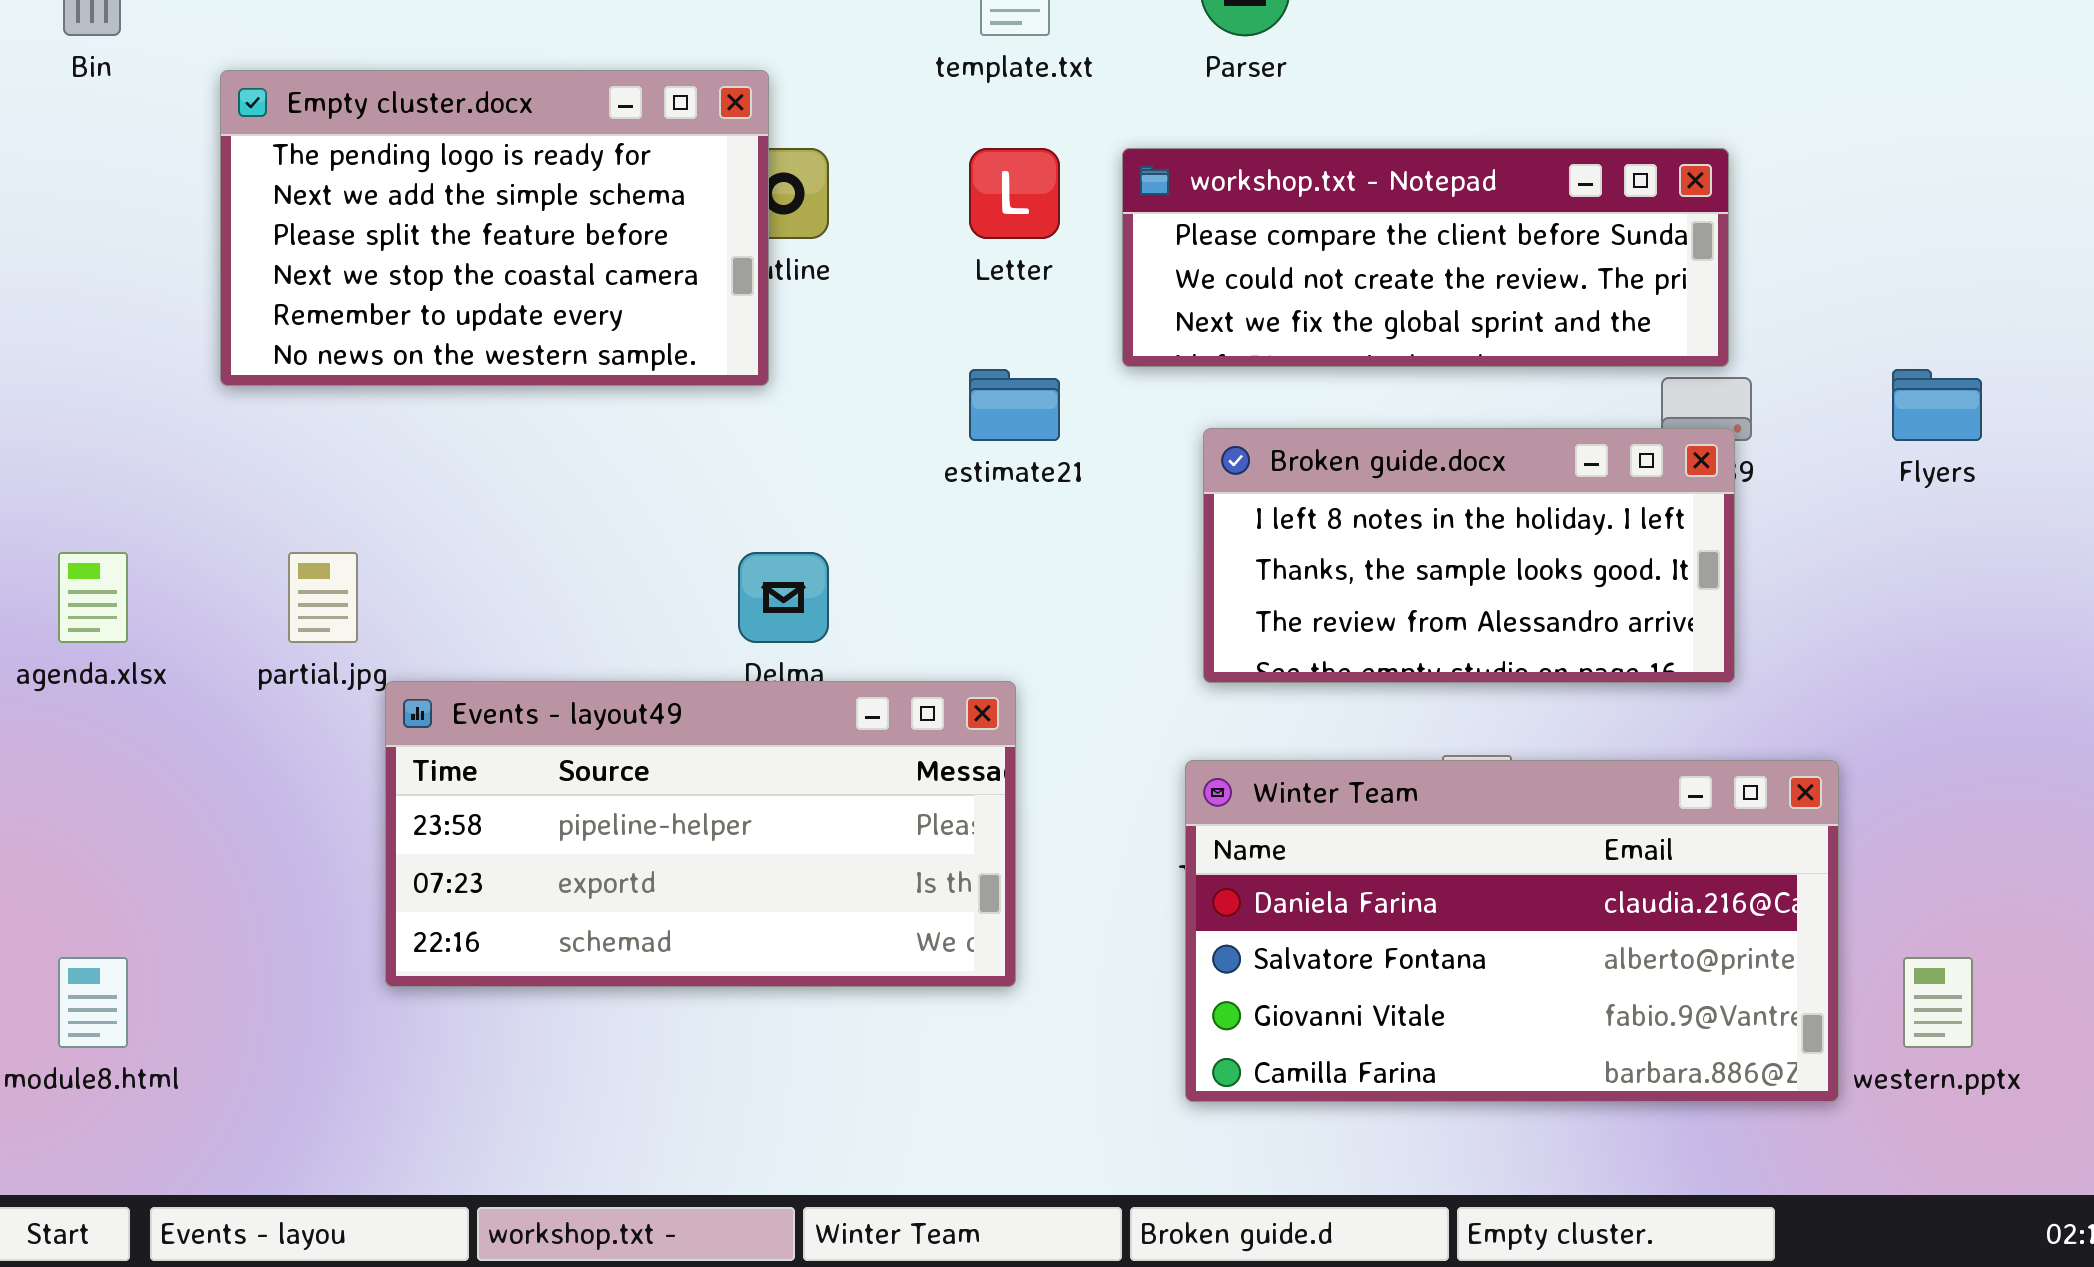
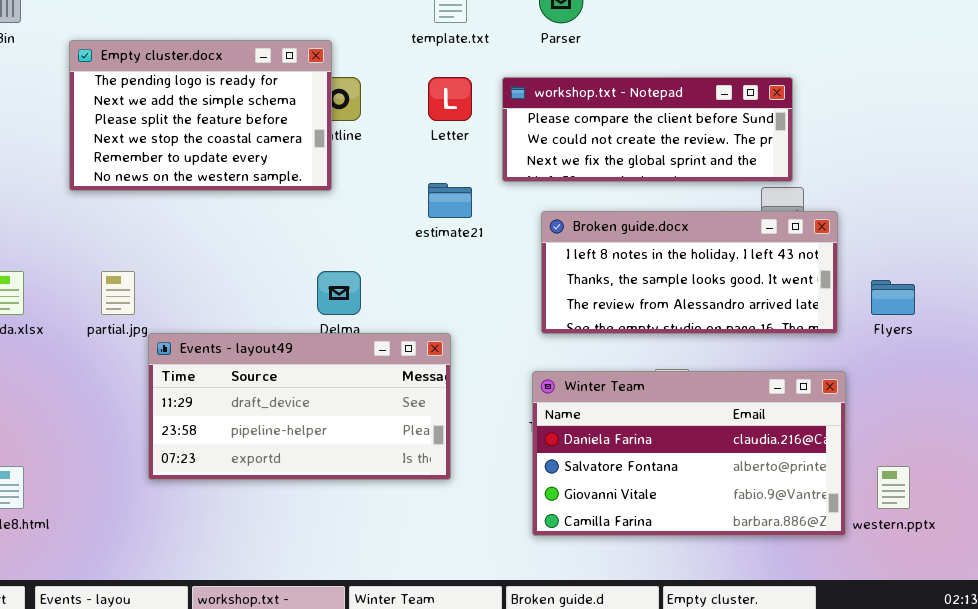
Flyers: [1892,369,1982,441] -> [871,280,915,315], moved
Broken guide.docx: [1203,428,1735,683] -> [541,211,838,334], resized
Events - layout49: [385,681,1016,987] -> [148,333,451,480], scrolled up 1 row

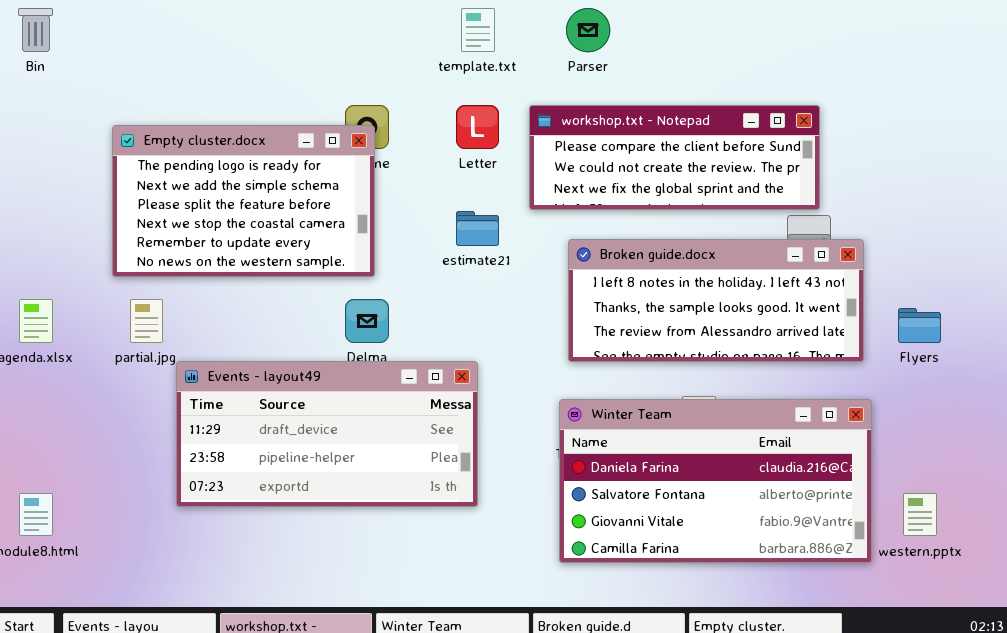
Empty cluster.docx: [69,40,332,191] -> [112,125,375,277], moved

